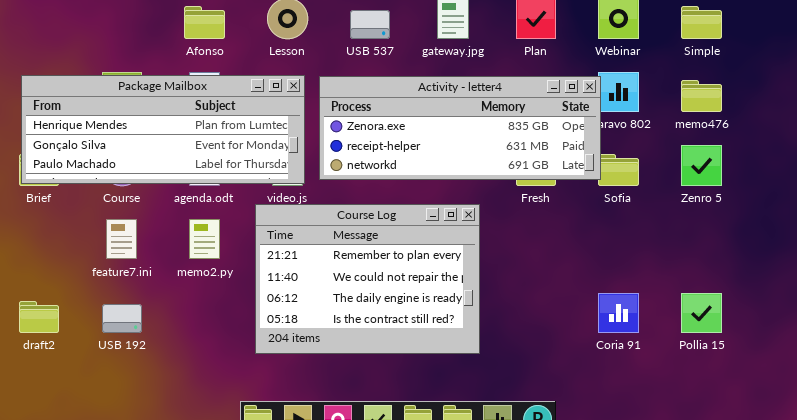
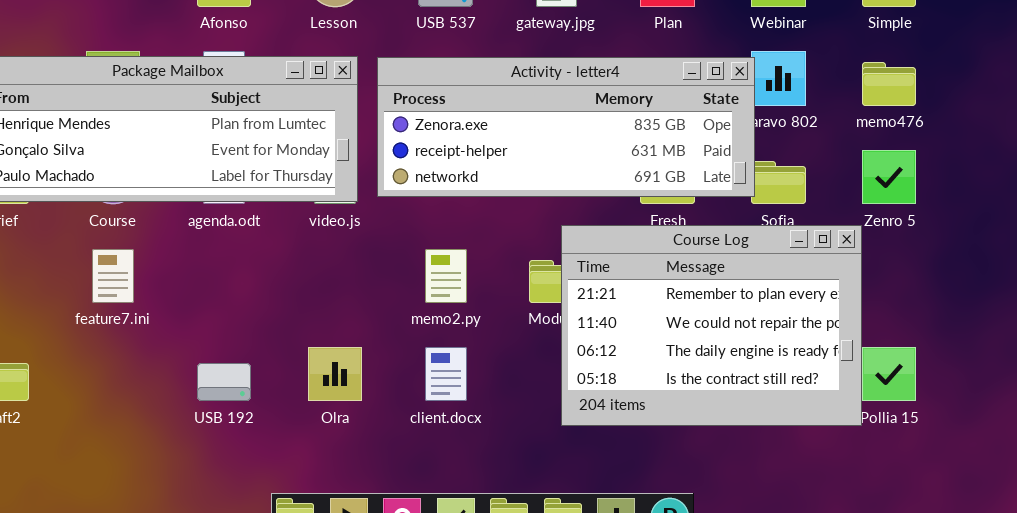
Course Log: [255,204,480,354] -> [561,225,862,426], moved
memo2.py: [189,219,220,259] -> [425,249,467,303], moved
USB 192: [102,304,142,333] -> [197,363,251,401], moved

